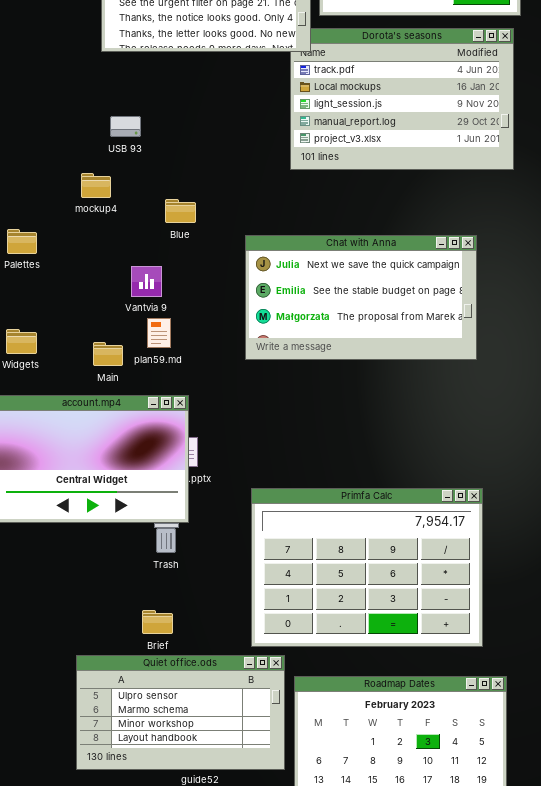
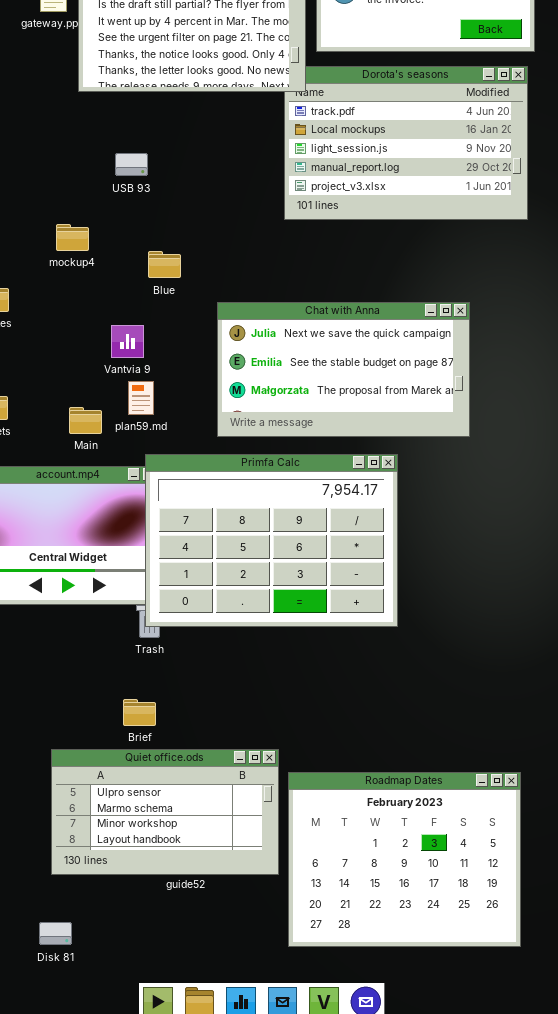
USB 93: [110,116,141,137] -> [115,153,148,176], moved
Chat with Anna: [245,235,477,360] -> [217,302,470,437], moved
Primfa Calc: [251,488,483,647] -> [145,454,398,627], moved

